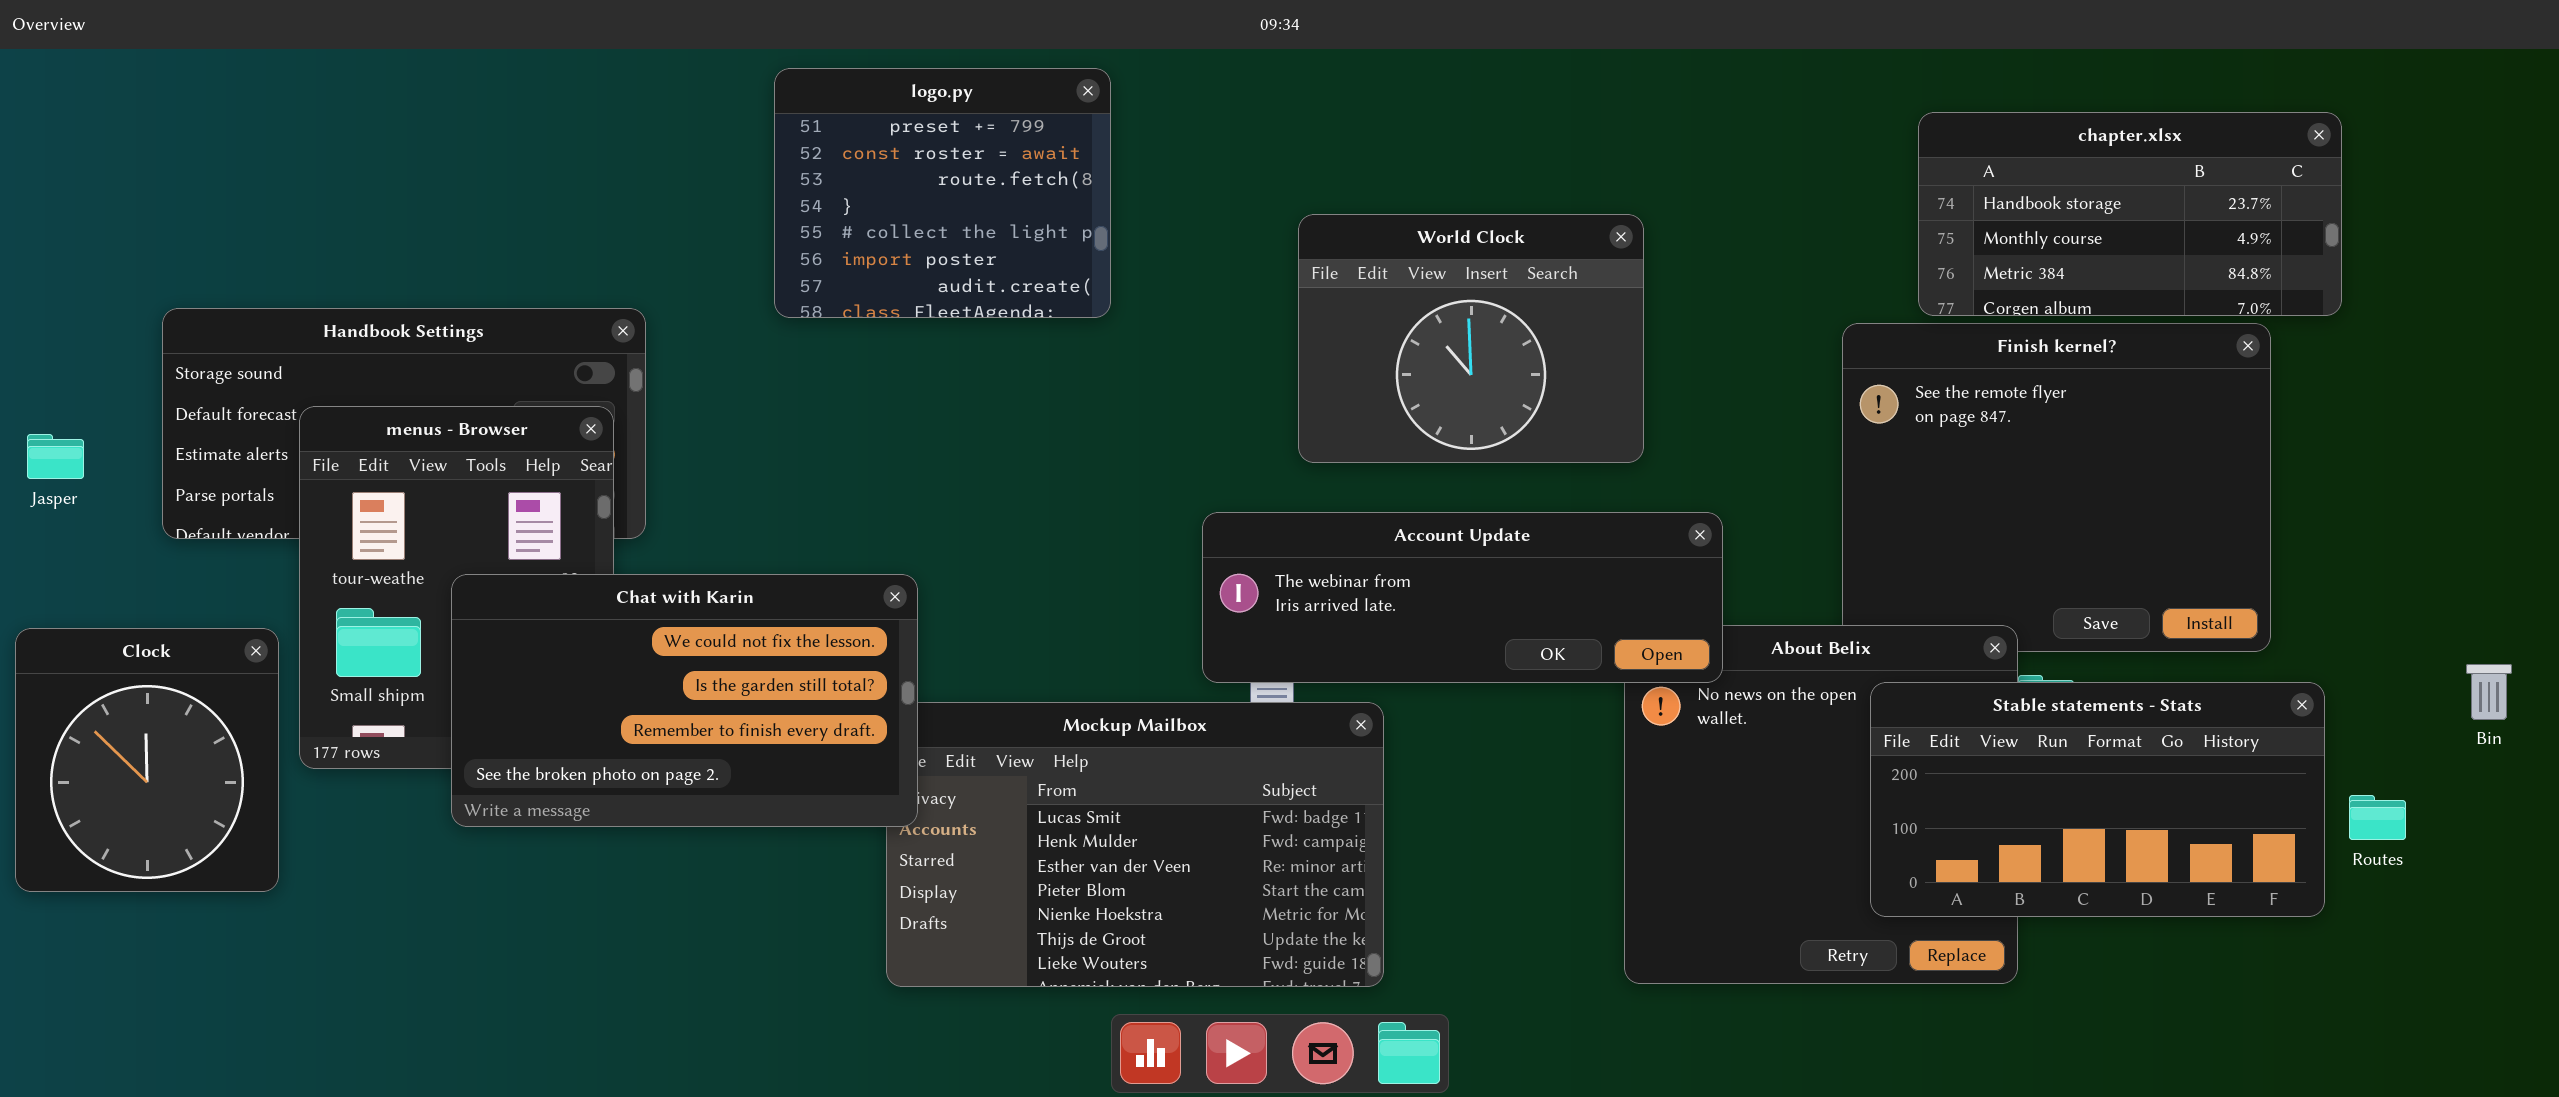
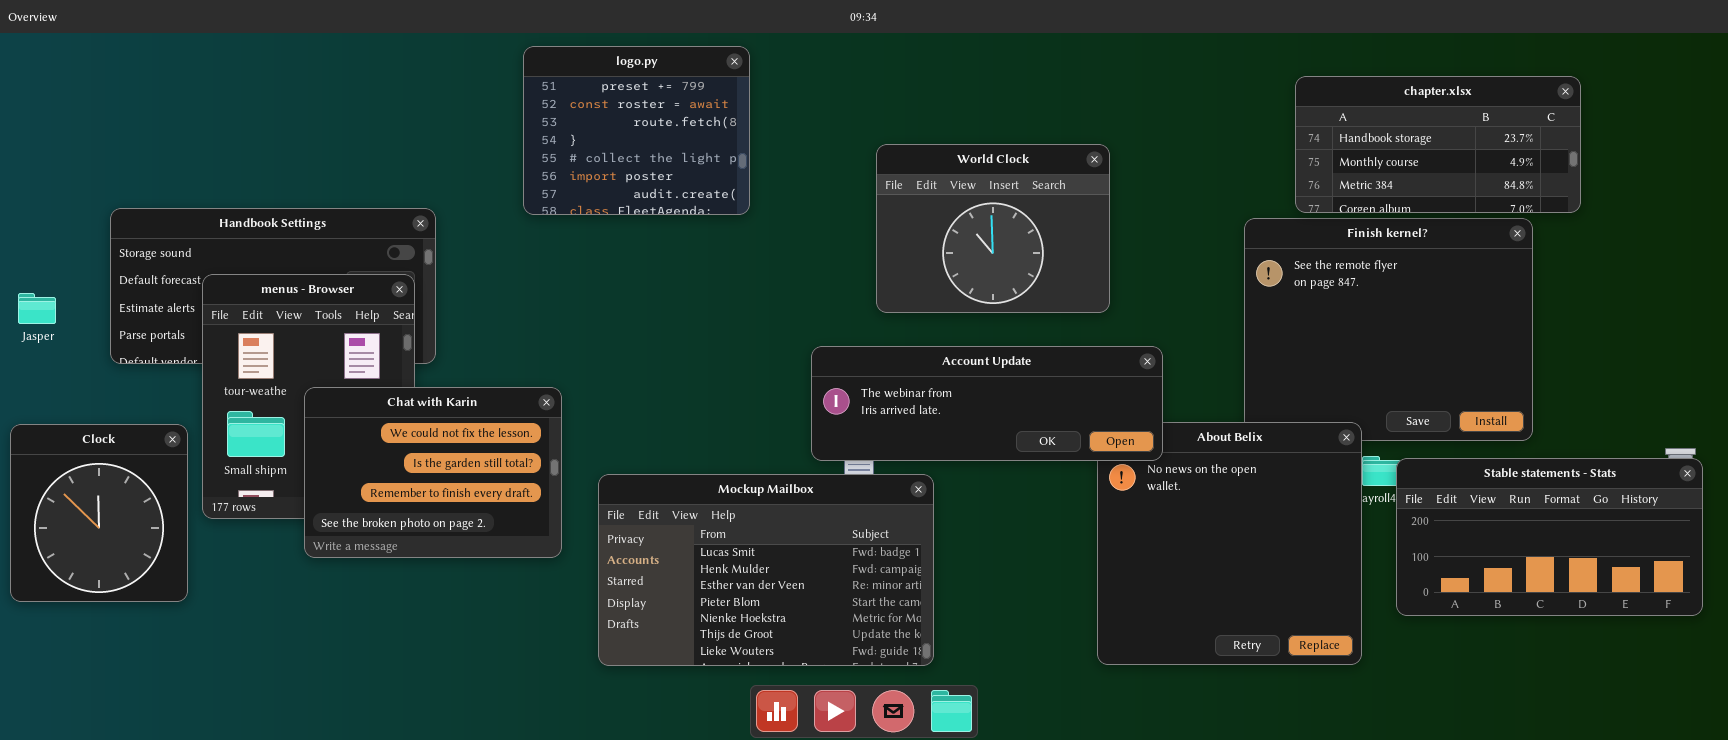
Chat with Karin: [451,574,918,827] -> [304,387,562,558], resized
Stable statements - Stats: [1870,682,2325,917] -> [1396,458,1703,616], moved

